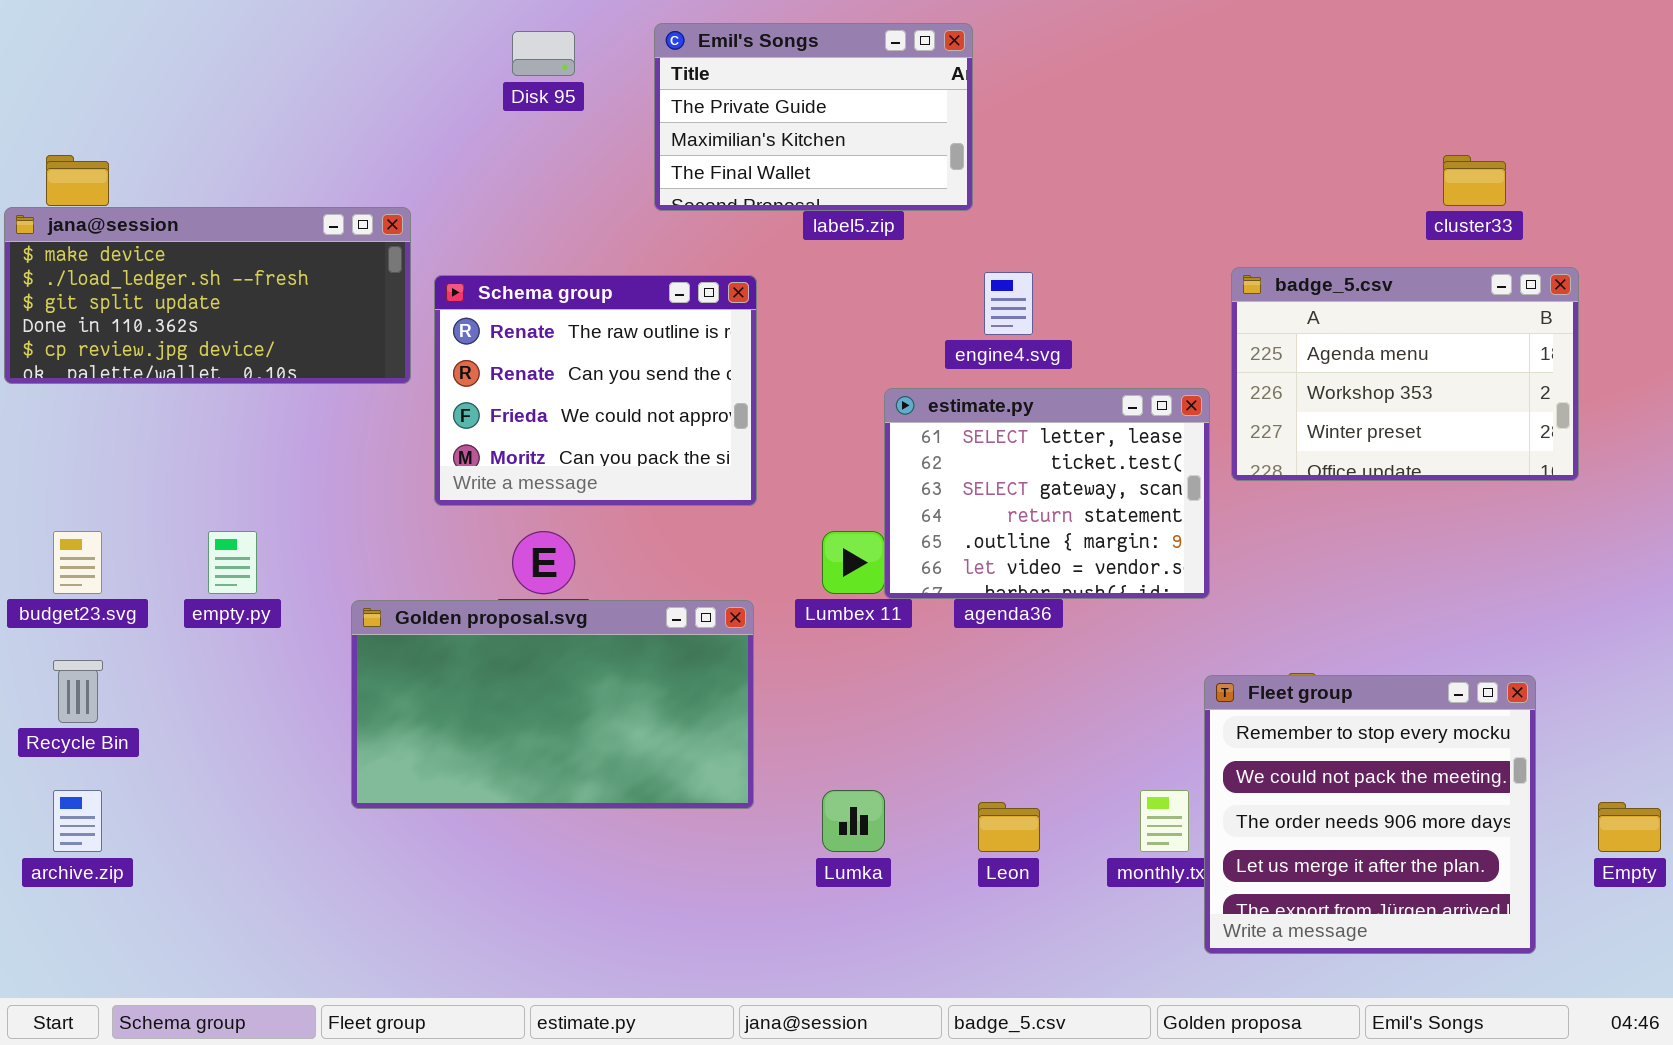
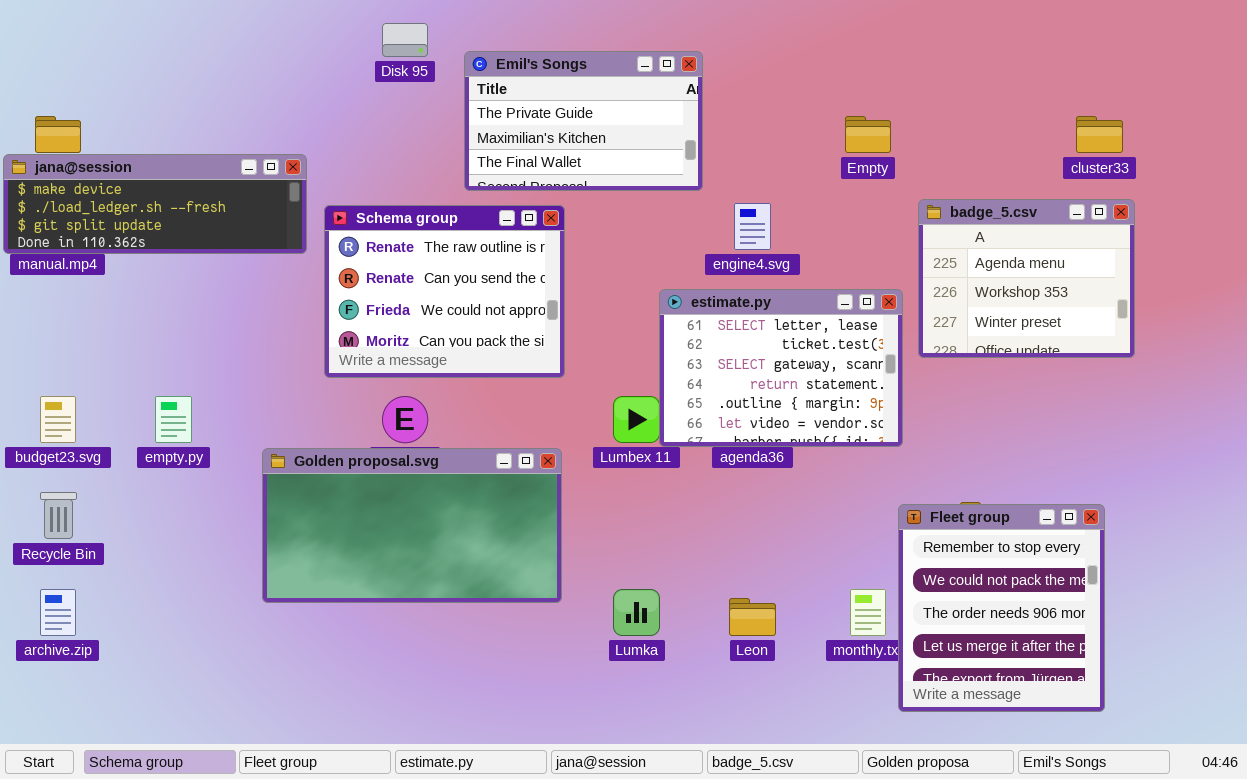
Emil's Songs: [654,23,973,211] -> [464,51,703,191], moved
jana@session: [4,207,411,384] -> [3,154,307,254], resized
badge_5.csv: [1231,267,1579,481] -> [918,199,1135,358], resized
Fleet group: [1204,675,1536,954] -> [898,504,1105,712], resized
Empty: [1598,802,1661,852] -> [845,116,891,153], moved

